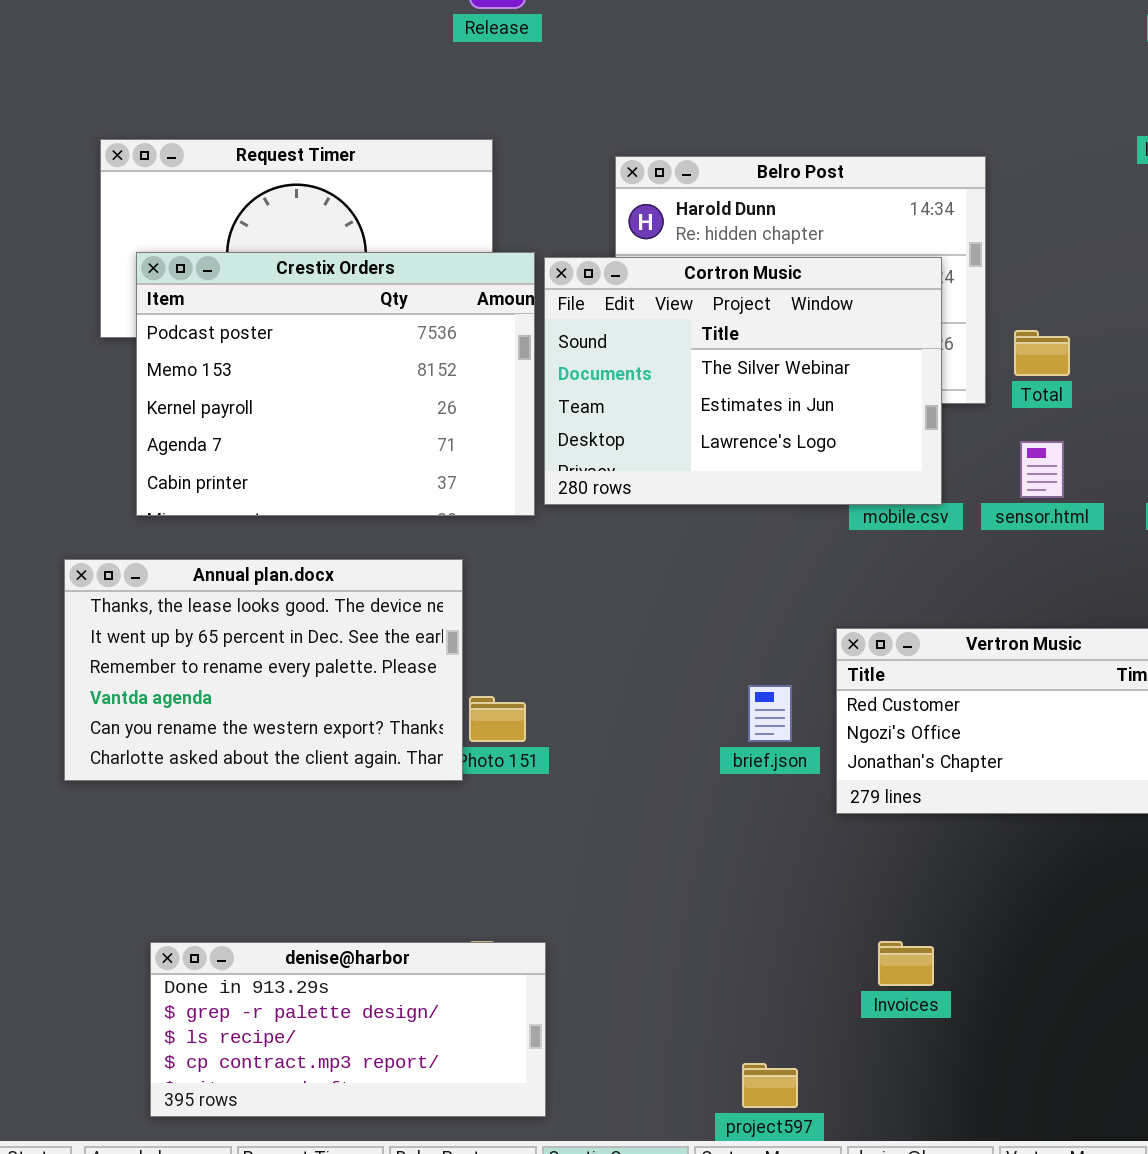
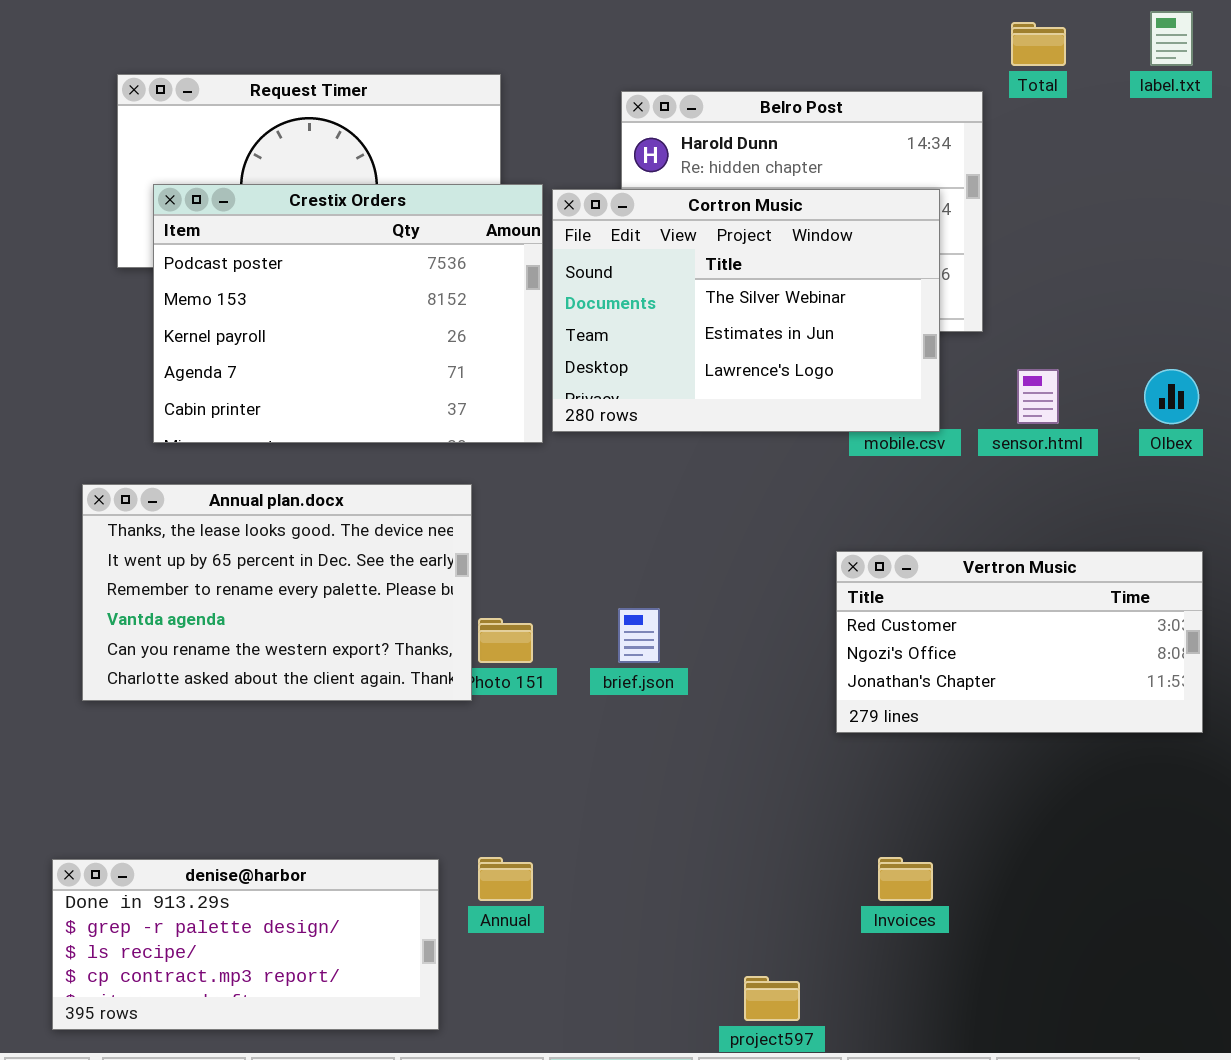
Total: [1014,330,1070,376] -> [1011,22,1066,66], moved
brief.json: [748,685,792,742] -> [618,608,660,663], moved
denise@harbor: [150,942,546,1117] -> [52,859,439,1030], moved

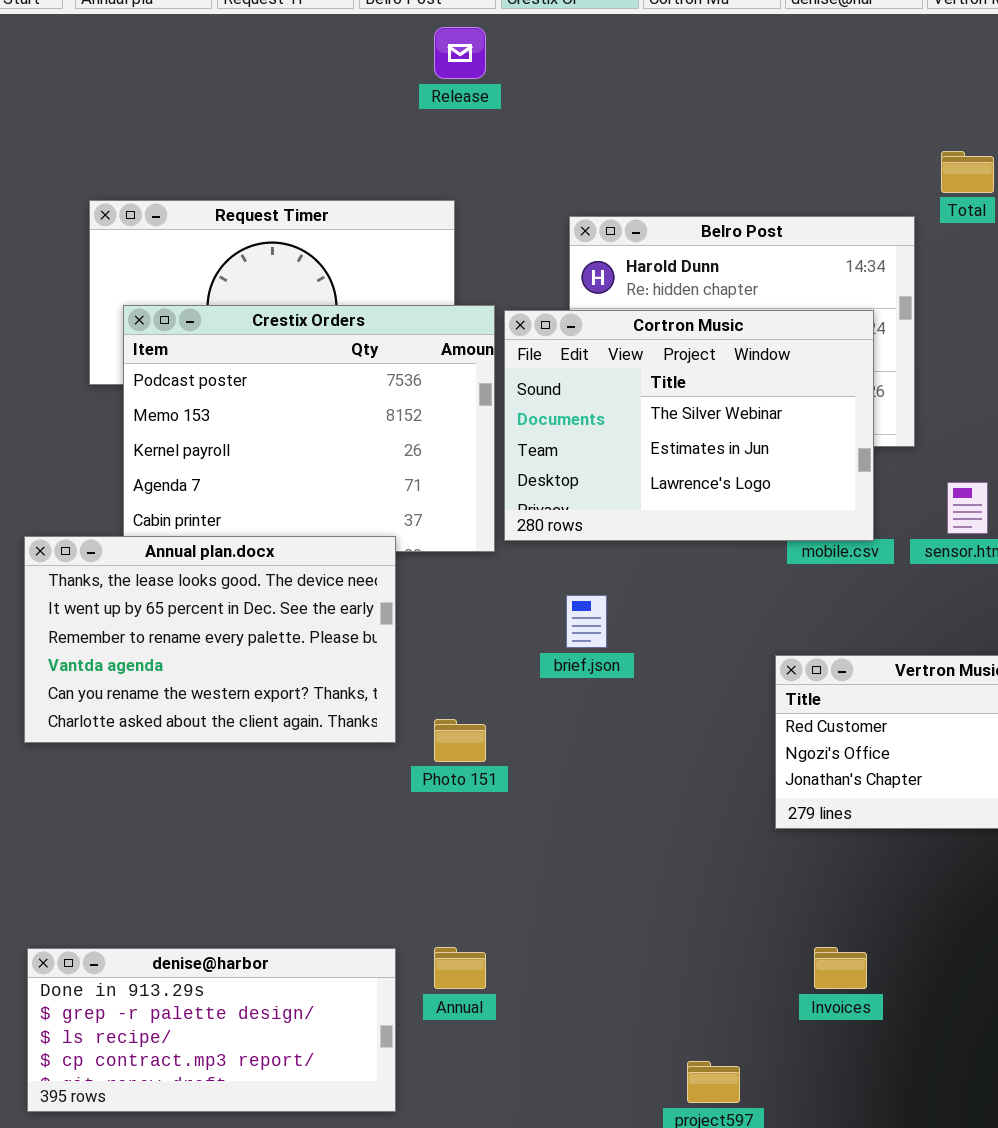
Annual plan.docx: [82,484,472,701] -> [24,536,396,743], moved
brief.json: [618,608,660,663] -> [566,595,607,648], moved

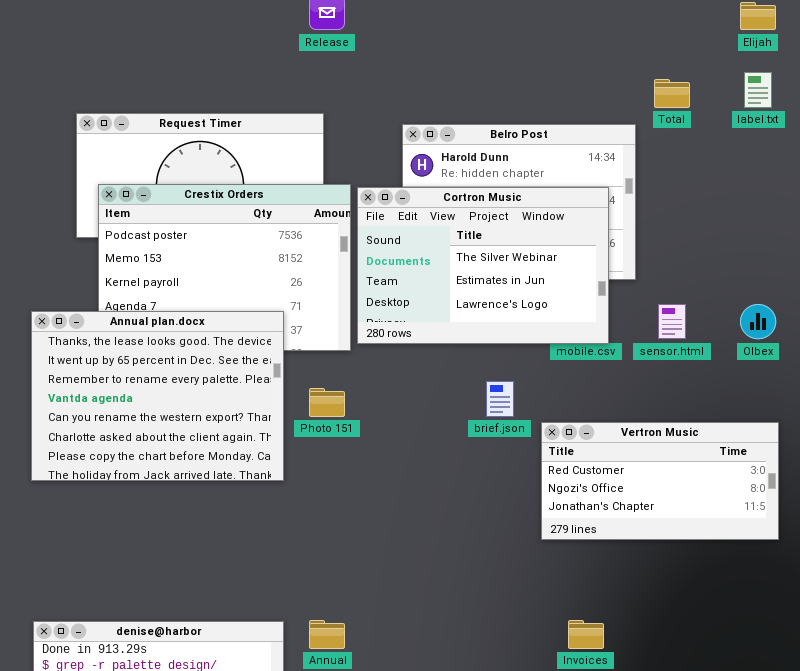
Annual plan.docx: [24,536,396,743] -> [31,311,284,481], resized
brief.json: [566,595,607,648] -> [486,381,514,417], moved
Photo 151: [434,719,486,762] -> [309,388,345,417], moved

